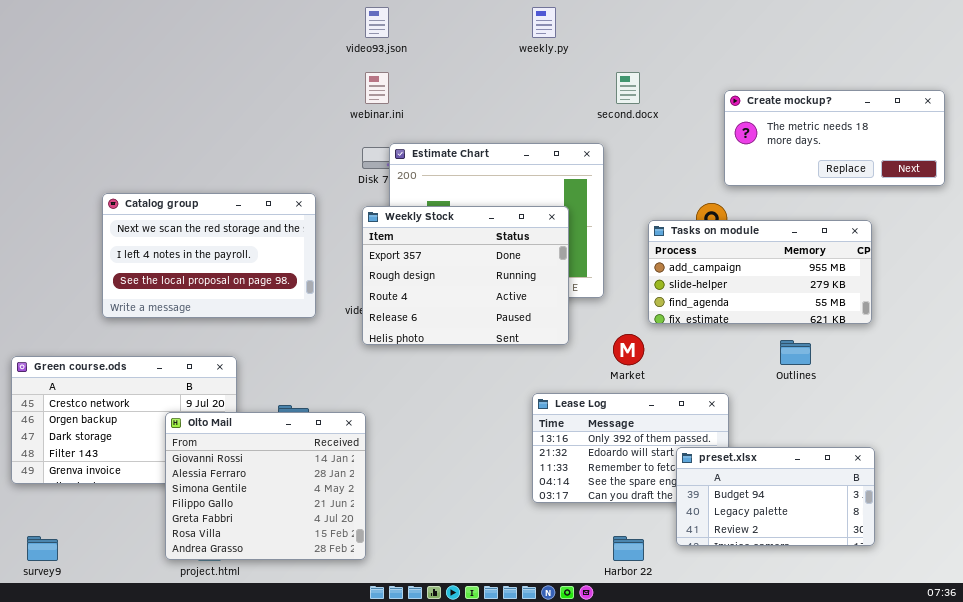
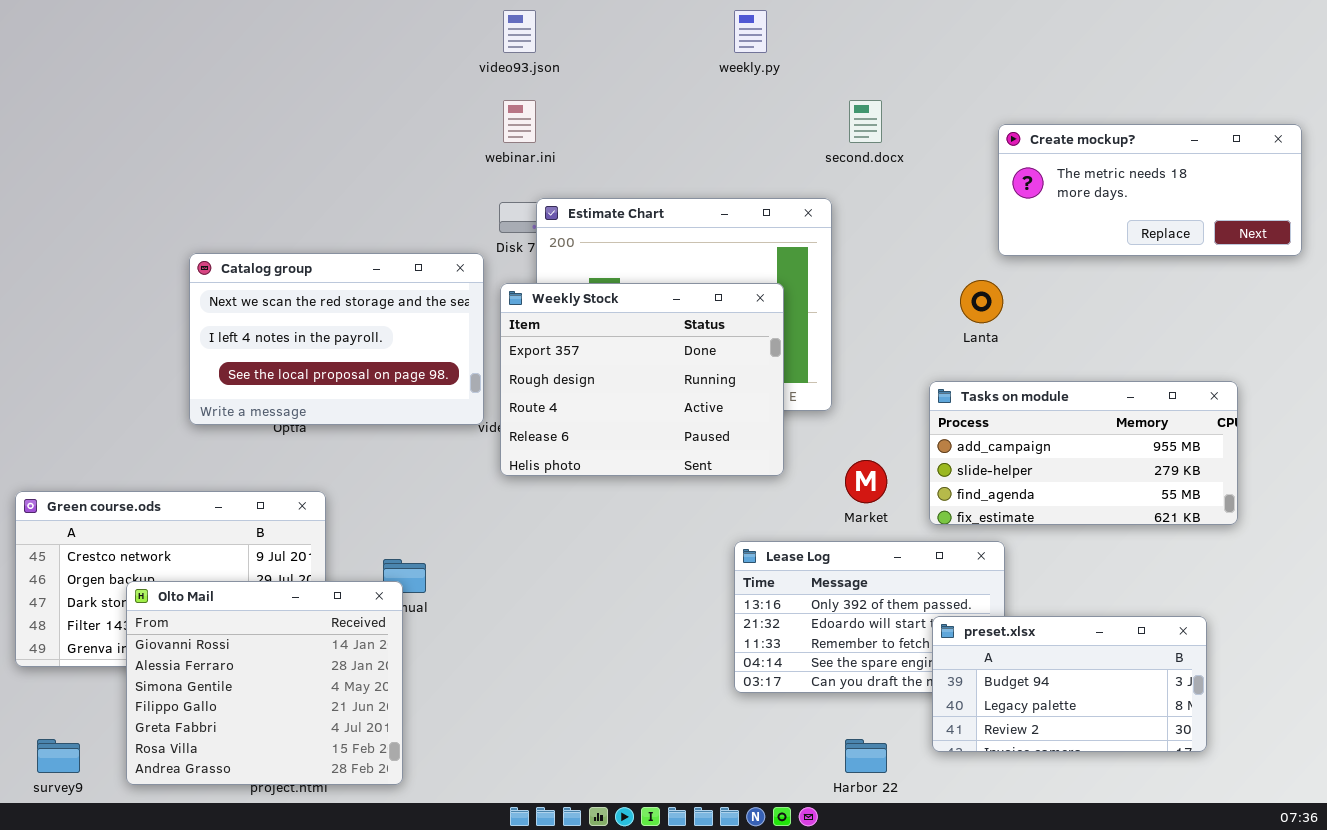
Catalog group: [102,193,316,318] -> [189,253,484,425], moved
Tasks on module: [648,220,872,324] -> [929,381,1238,525], moved
Olto Mail: [165,412,366,560] -> [126,581,403,785], moved

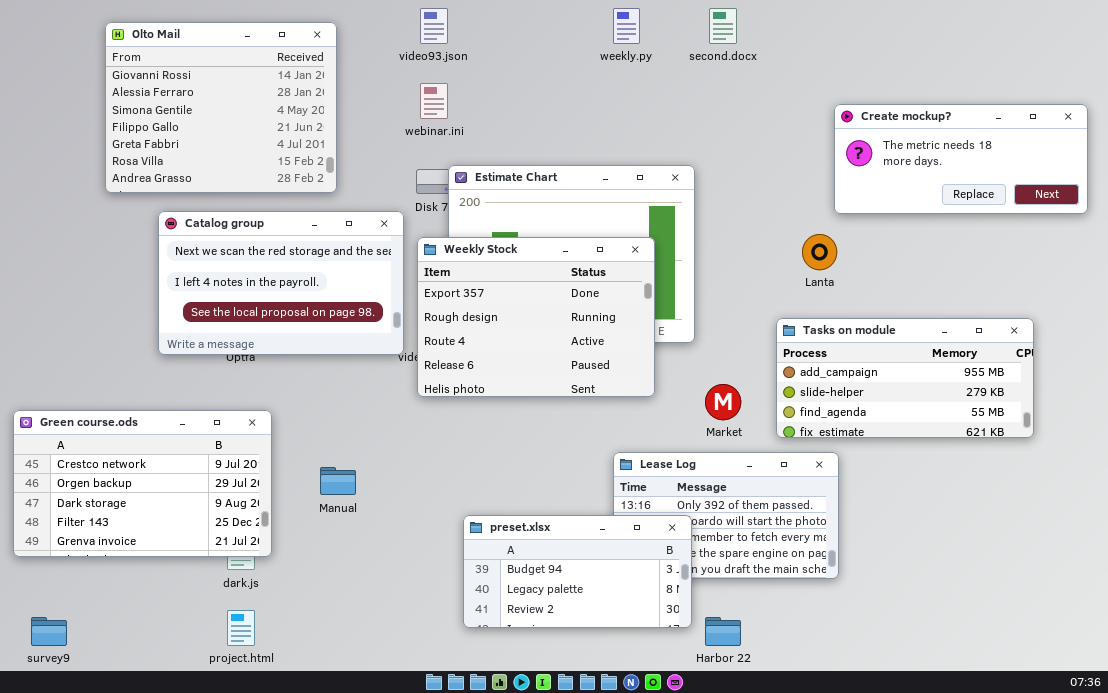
second.docx: [849,100,882,143] -> [709,8,737,44], moved
Olto Mail: [126,581,403,785] -> [105,22,337,193], moved
preset.xlsx: [932,616,1207,752] -> [463,515,692,628], moved

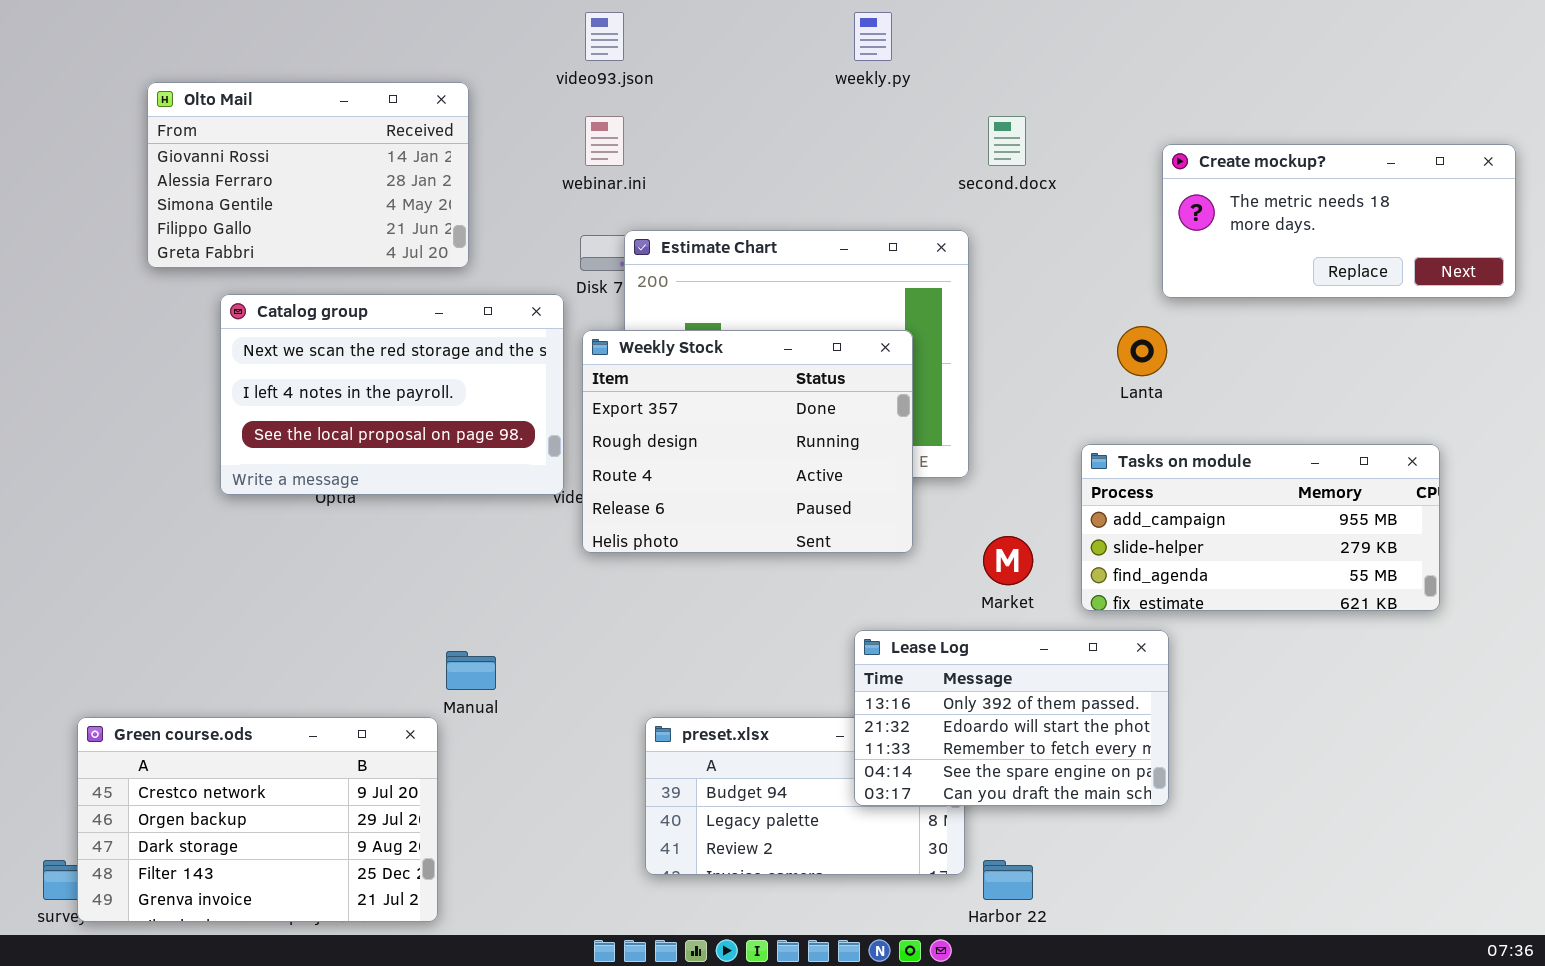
second.docx: [709,8,737,44] -> [988,116,1026,166], moved
Olto Mail: [105,22,337,193] -> [147,82,469,268], resized
Green course.ods: [13,410,272,557] -> [77,717,438,922], moved
Lease Log: [613,452,839,579] -> [854,630,1169,806], raised

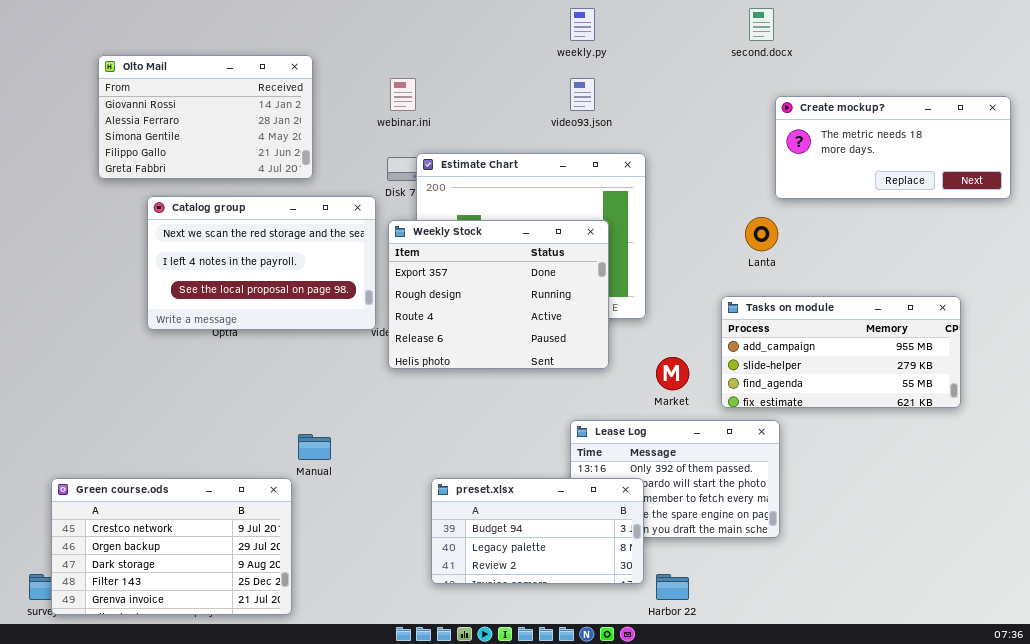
video93.json: [585,12,624,61] -> [570,78,595,111], moved
second.docx: [988,116,1026,166] -> [749,8,774,41], moved
preset.xlsx: [645,717,965,875] -> [431,478,644,584], raised

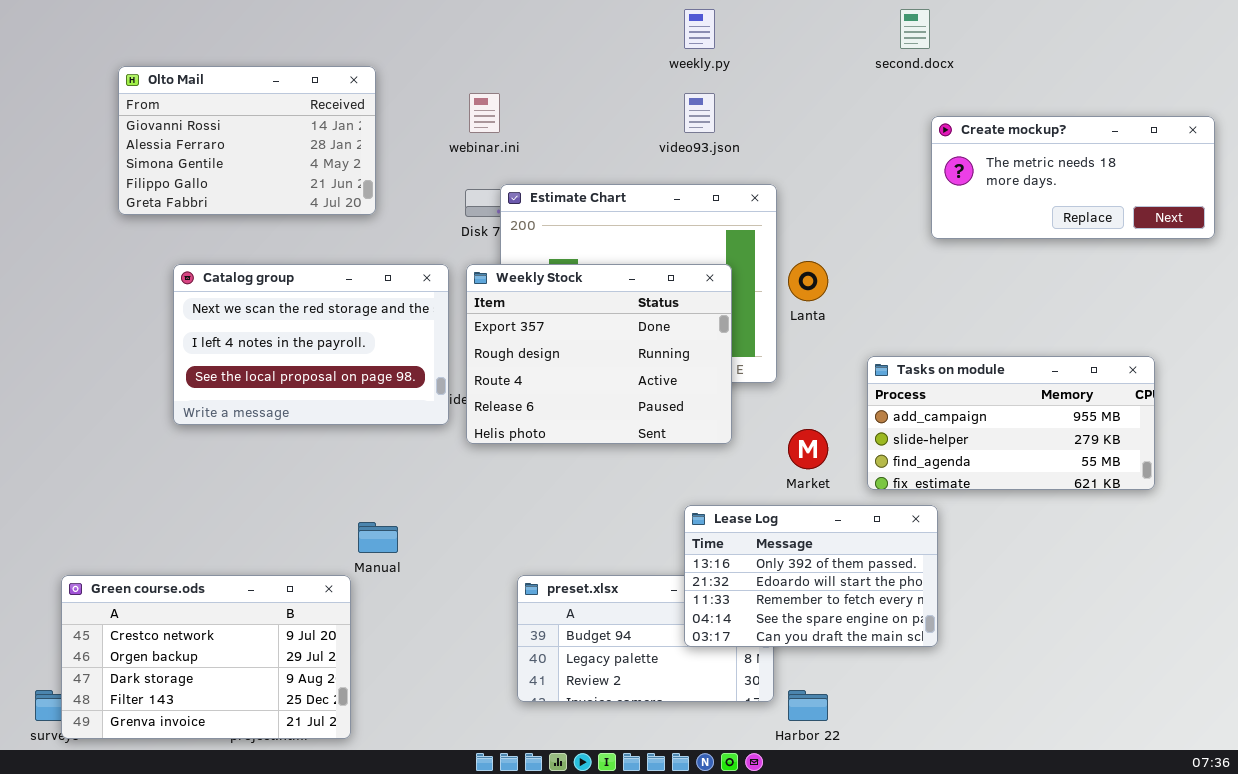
Catalog group: [147,196,376,330] -> [173,264,449,425], moved
Lanta: [745,217,778,251] -> [788,261,828,301], moved
Lease Log: [570,420,780,538] -> [684,505,938,647], raised

